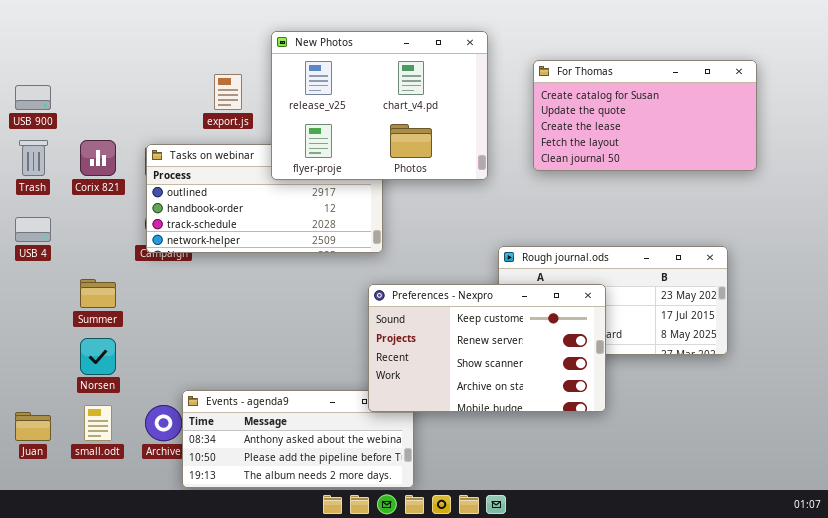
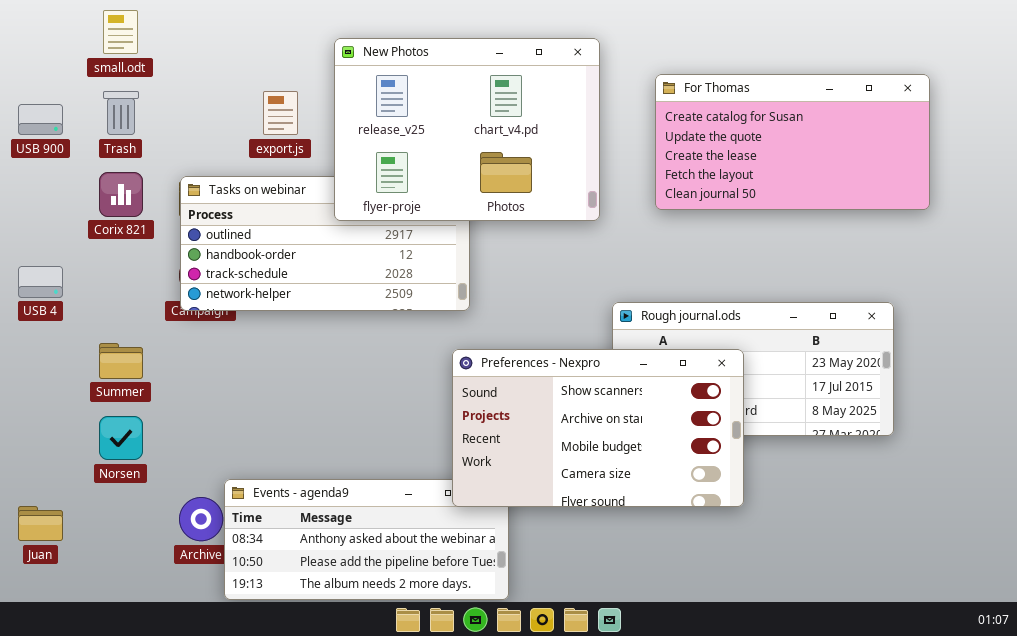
Trash: [19,140,48,176] -> [103,91,139,135], moved
Preferences - Nexpro: [368,284,606,412] -> [452,349,744,507], scrolled down 2 rows
small.odt: [84,405,112,441] -> [103,10,138,54], moved

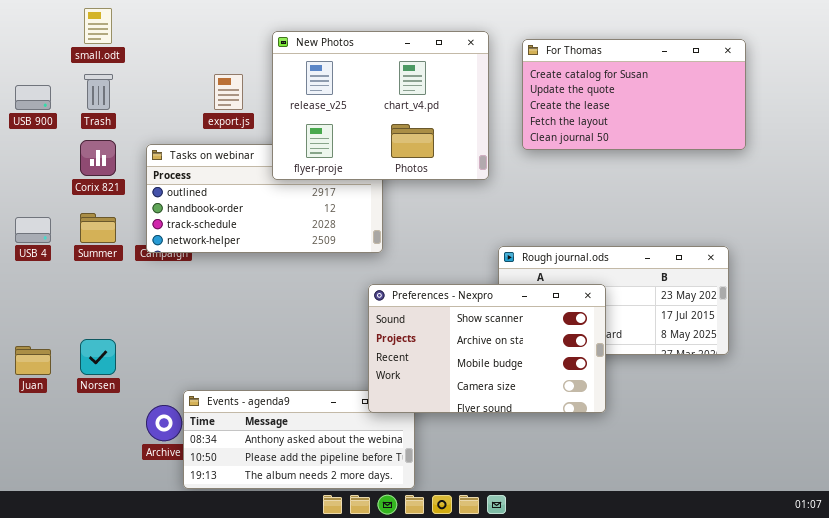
For Thomas: [655,74,930,210] -> [522,39,746,150], moved
Summer: [99,343,143,379] -> [80,213,116,243], moved
Juan: [18,506,63,541] -> [15,346,51,375], moved

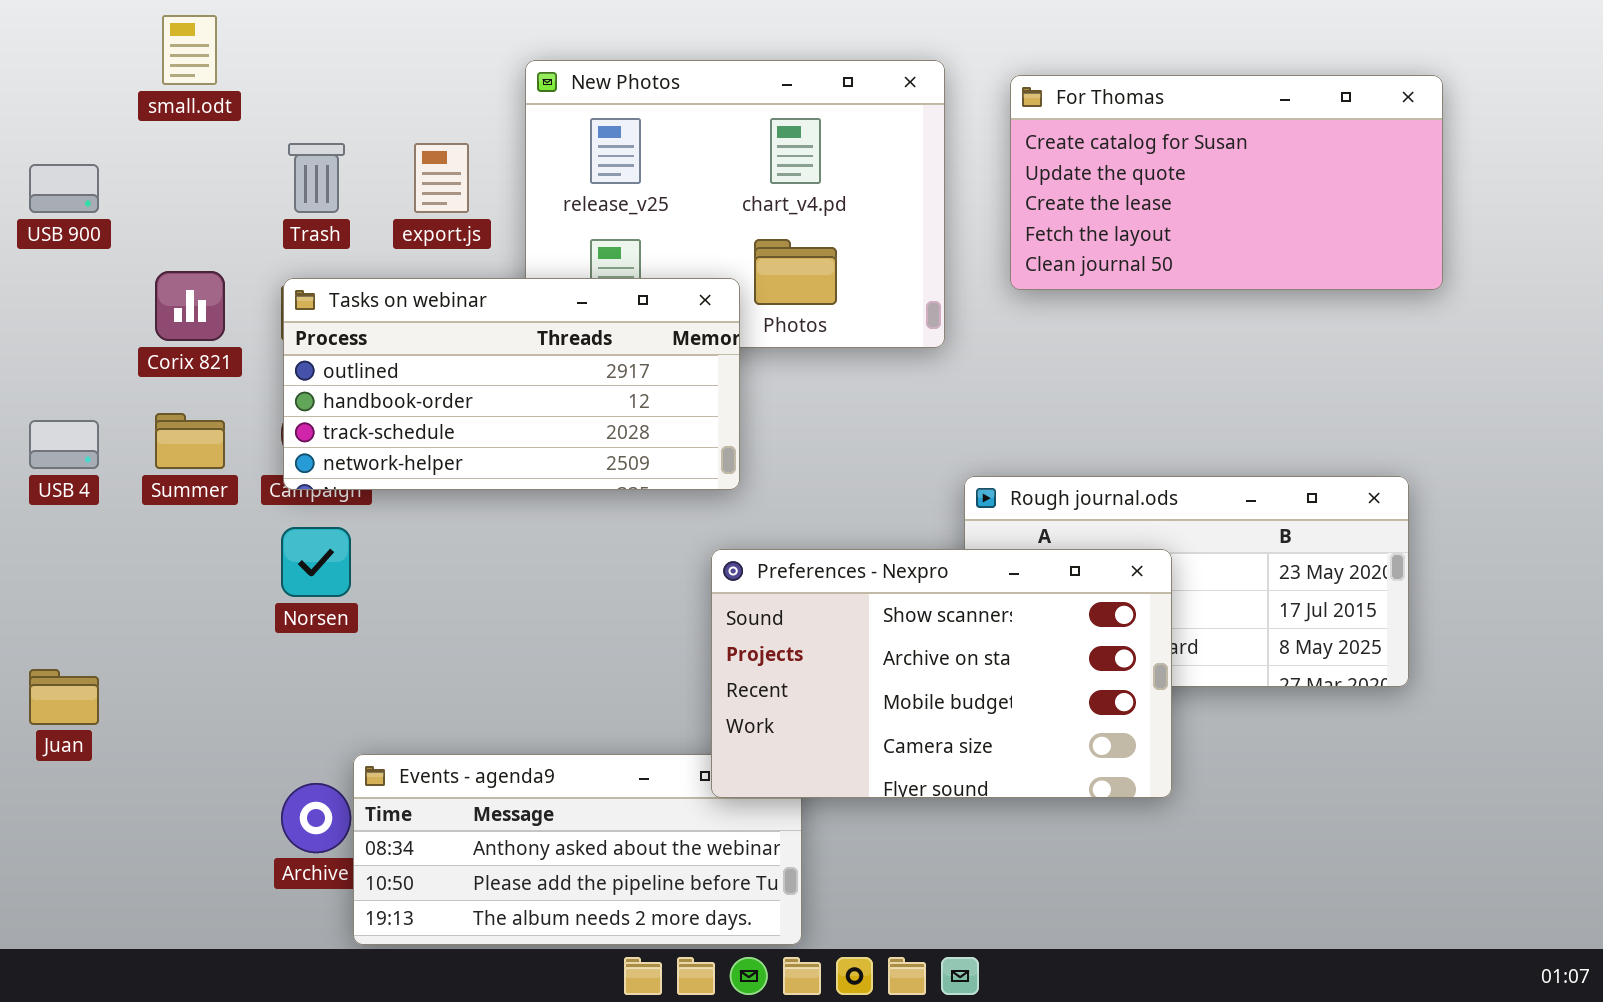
Trash: [84,74,113,110] -> [288,143,345,213], moved
Tasks on webinar: [146,144,383,253] -> [283,278,740,490], raised
Norsen: [80,339,116,375] -> [281,527,351,597], moved

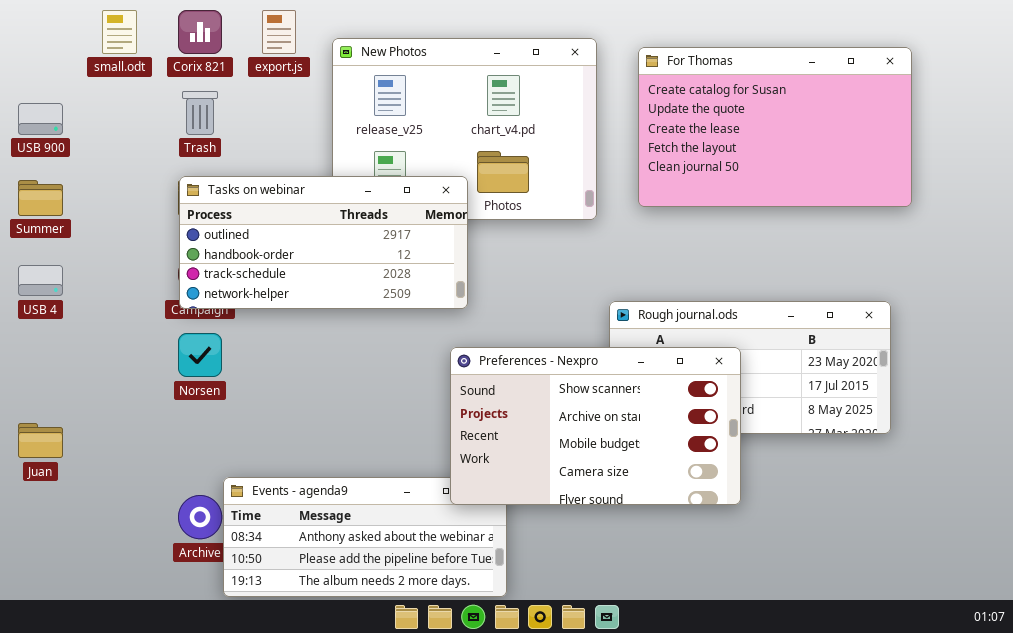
For Thomas: [1010,75,1443,290] -> [638,47,912,207], resized
export.js: [414,143,469,213] -> [262,10,296,54], moved
Corix 821: [155,271,225,341] -> [178,10,222,54], moved
Summer: [155,413,225,469] -> [18,180,63,216], moved

